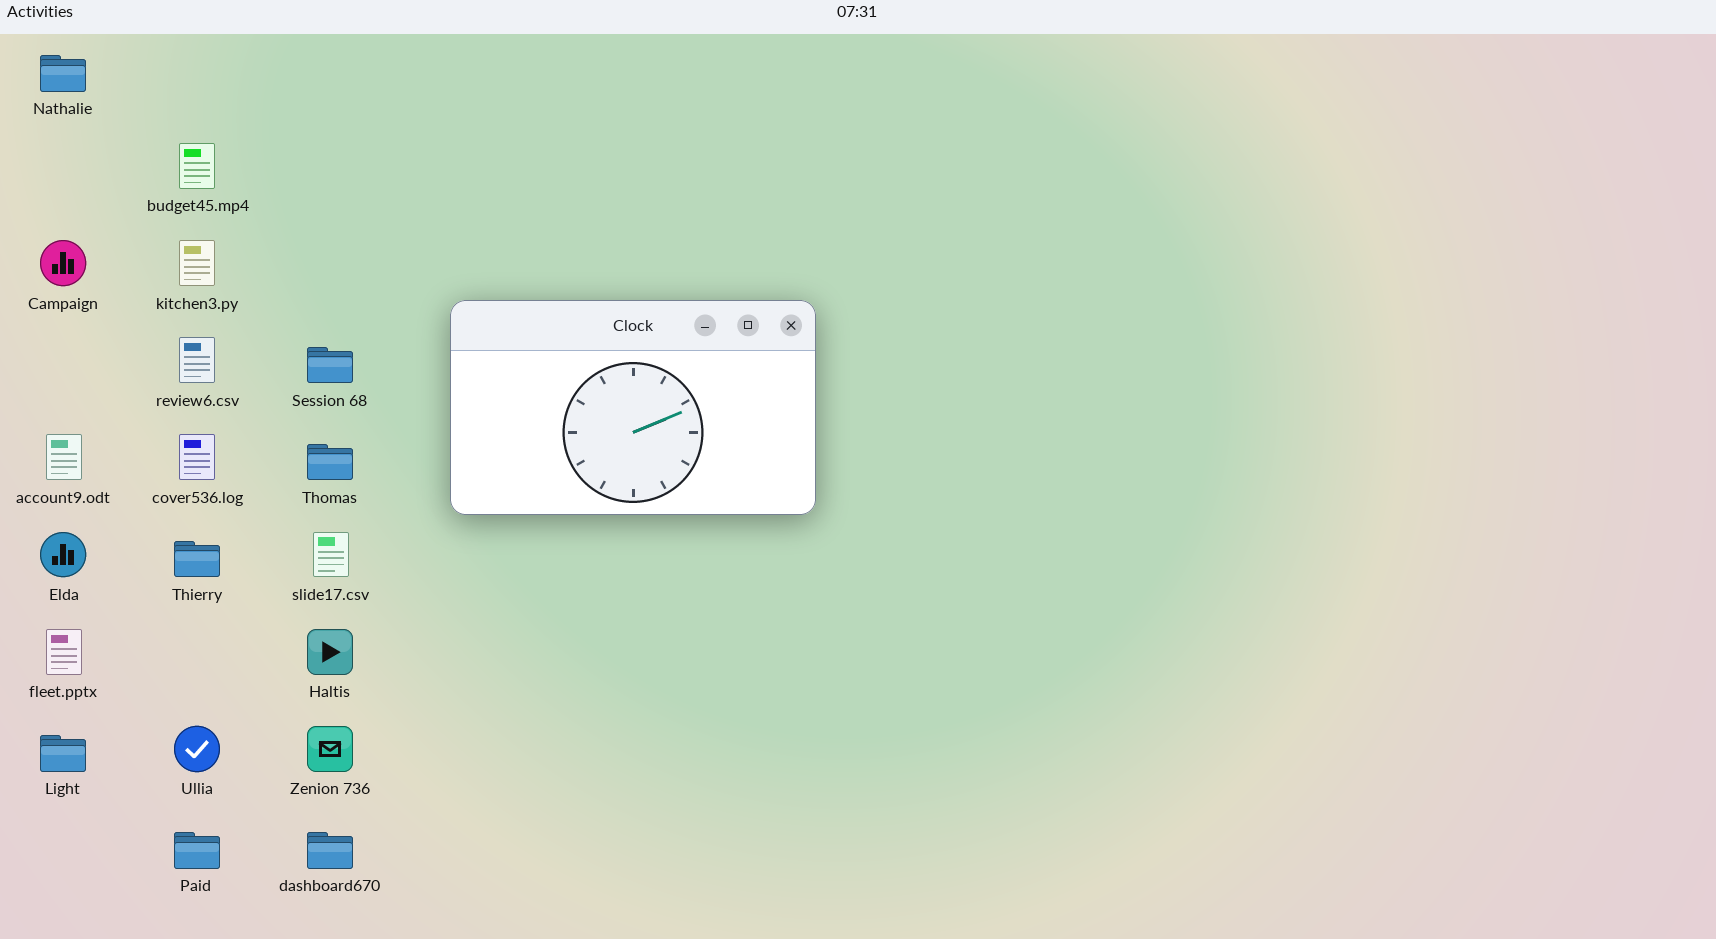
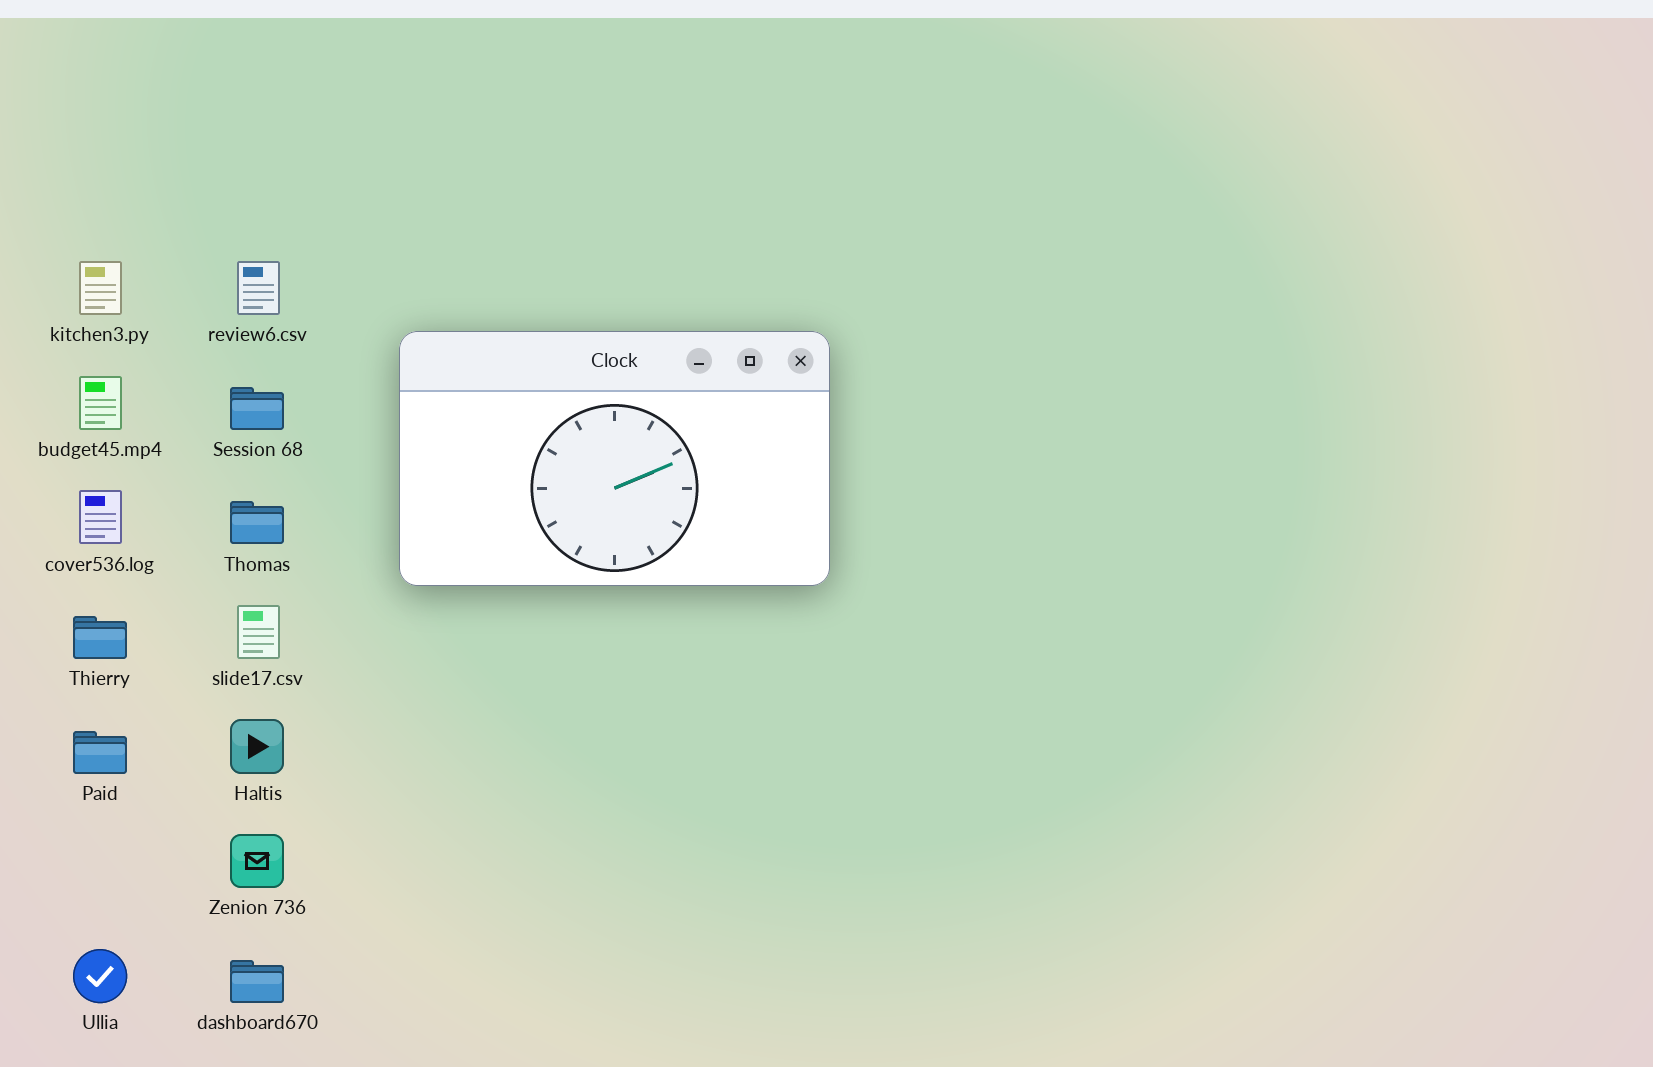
budget45.mp4: [179,143,215,189] -> [79,376,122,430], moved
review6.csv: [179,337,215,383] -> [237,261,280,315], moved
Ullia: [174,726,220,772] -> [73,949,127,1003], moved
Paid: [174,832,220,869] -> [73,731,127,774], moved

